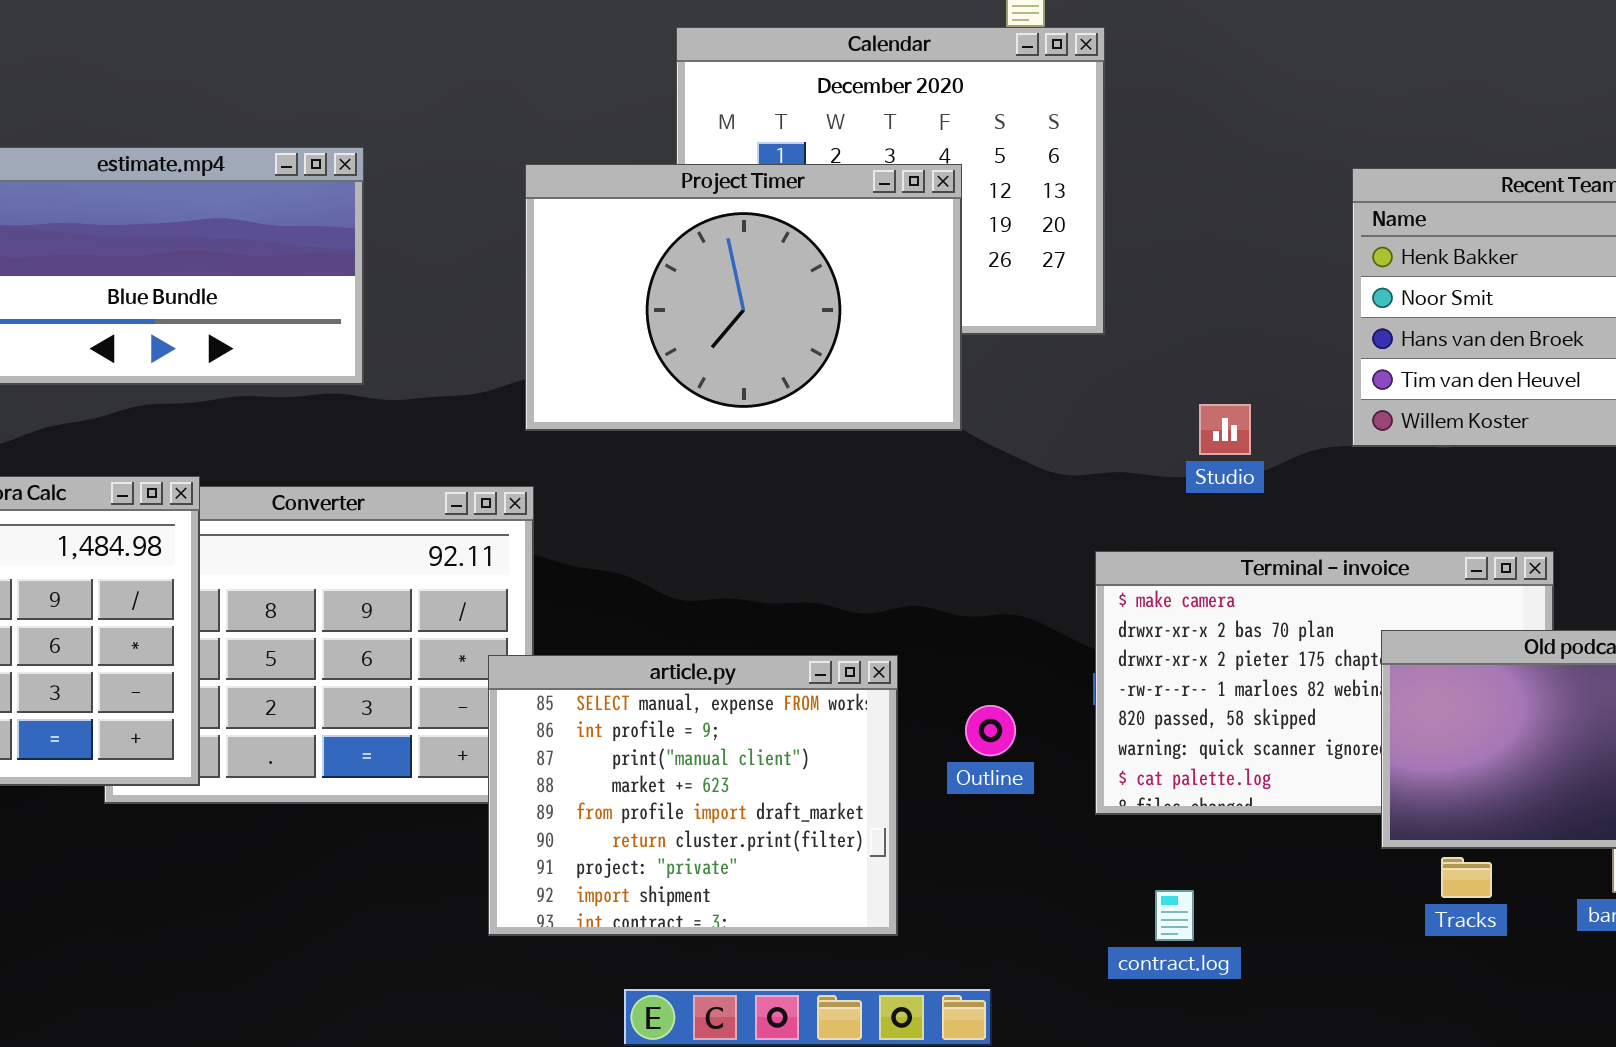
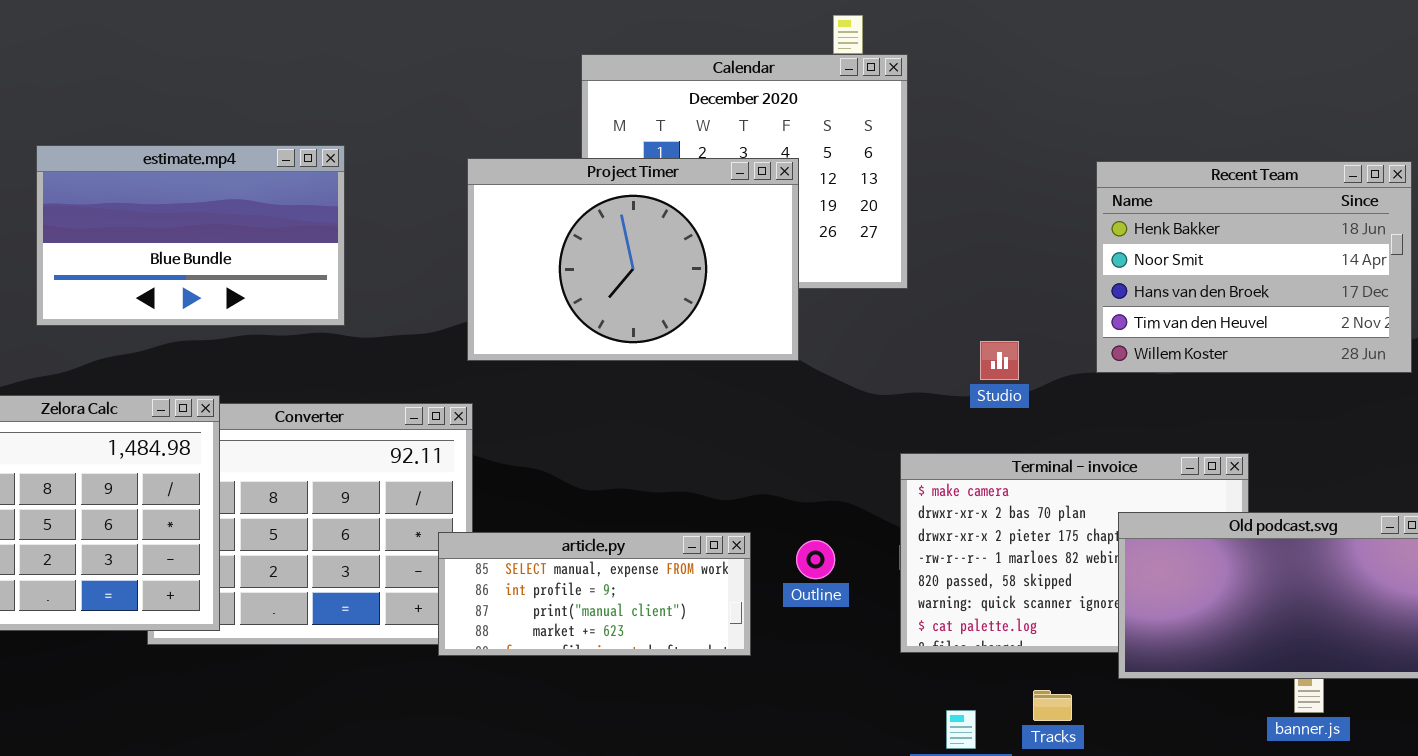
article.py: [488,655,898,936] -> [438,532,751,656], resized
Outline: [965,705,1016,756] -> [796,540,835,579], moved
Tracks: [1441,857,1492,898] -> [1033,690,1072,721], moved

